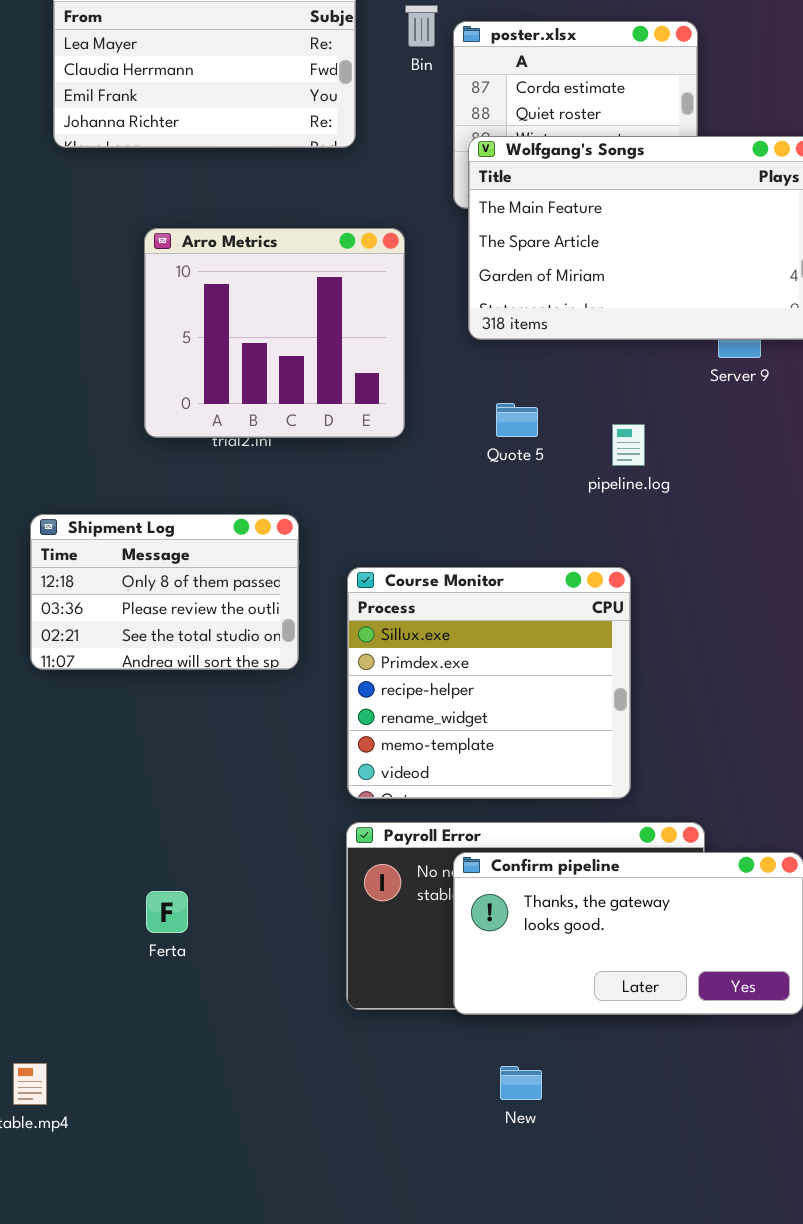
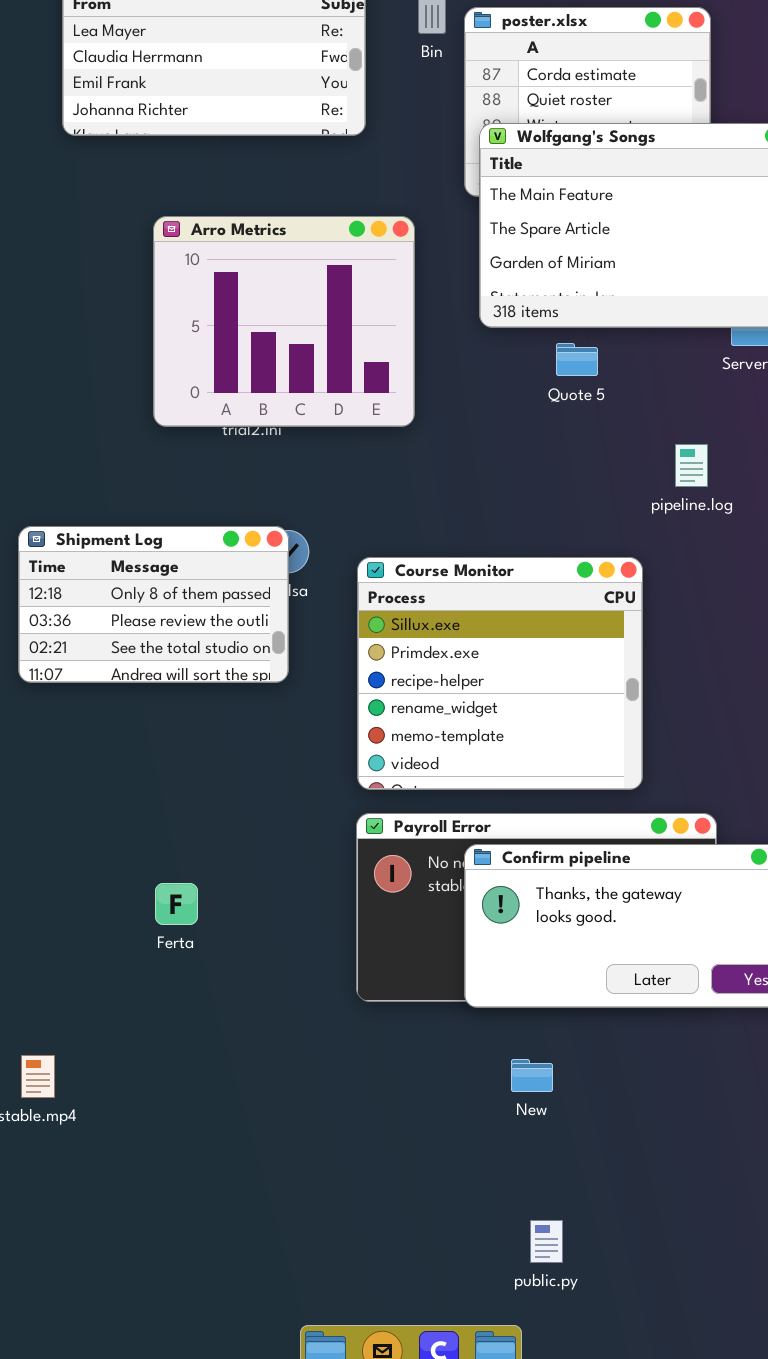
Quote 5: [496,403,538,437] -> [556,343,598,376], moved
pipeline.log: [612,424,645,466] -> [675,444,708,487], moved
Shipment Log: [30,514,299,670] -> [18,526,289,683], moved

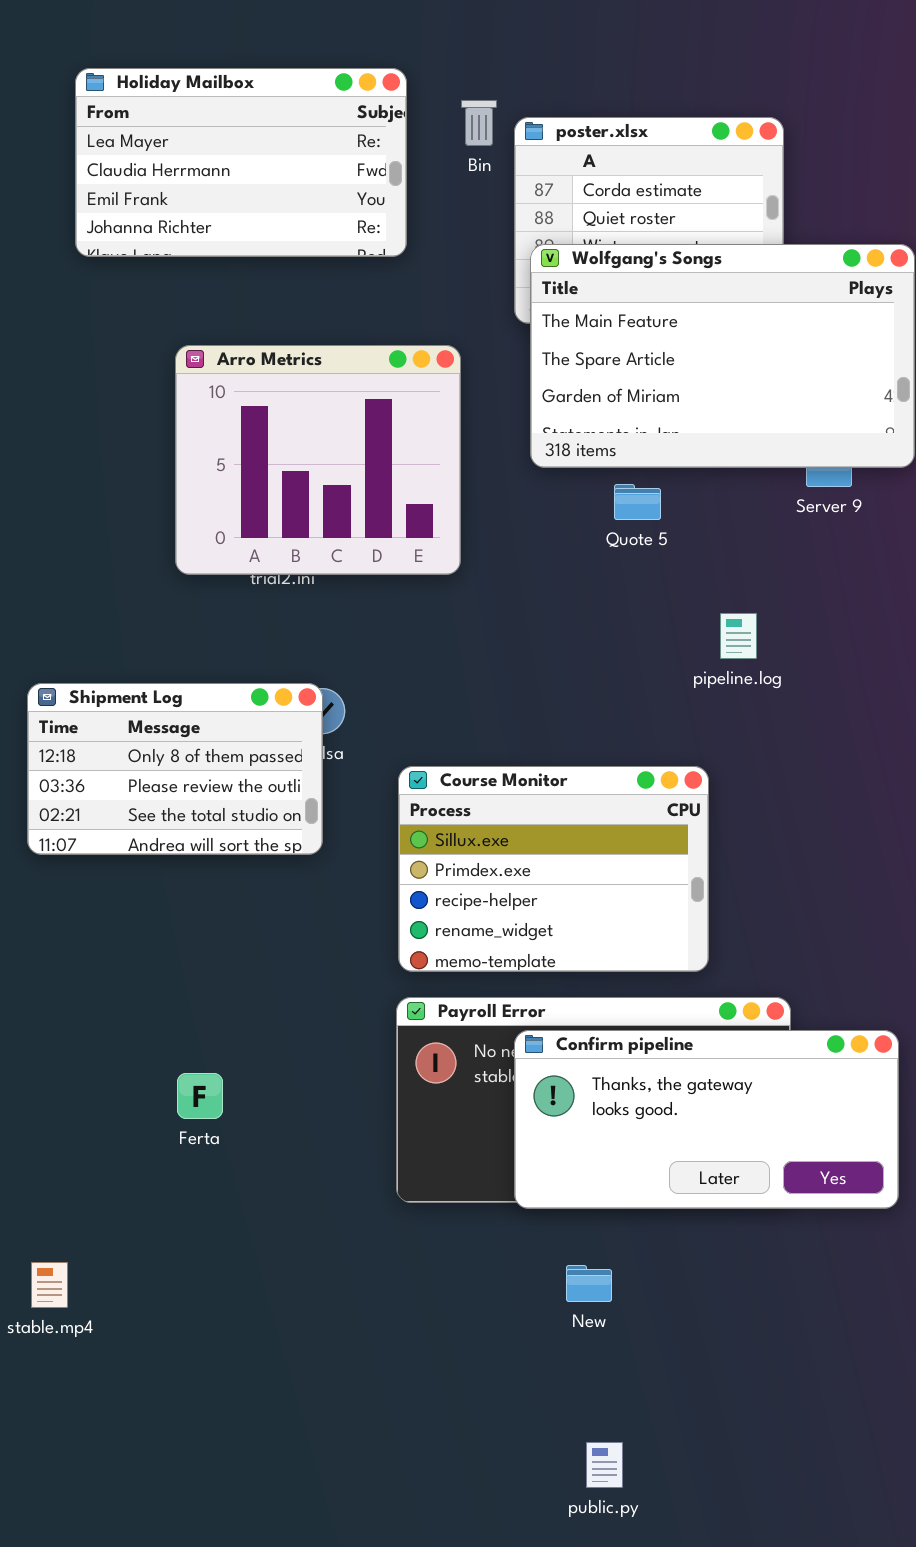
pipeline.log: [675,444,708,487] -> [720,613,757,659], moved
Course Monitor: [357,557,643,790] -> [398,766,709,972], resized

